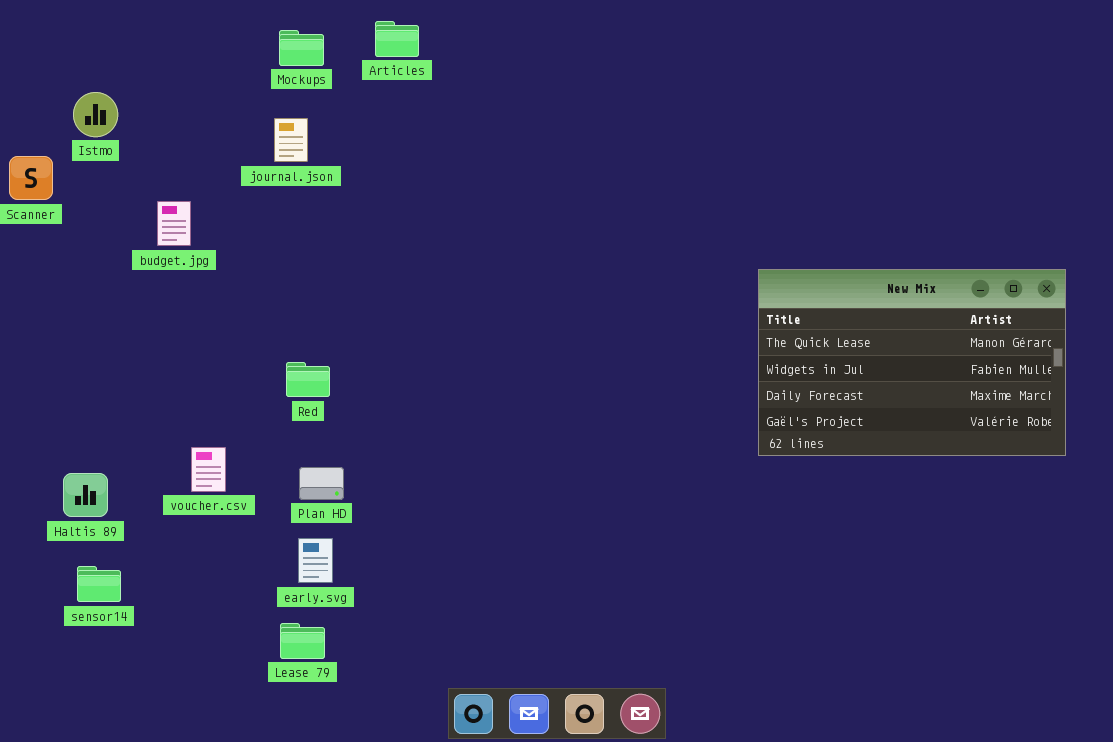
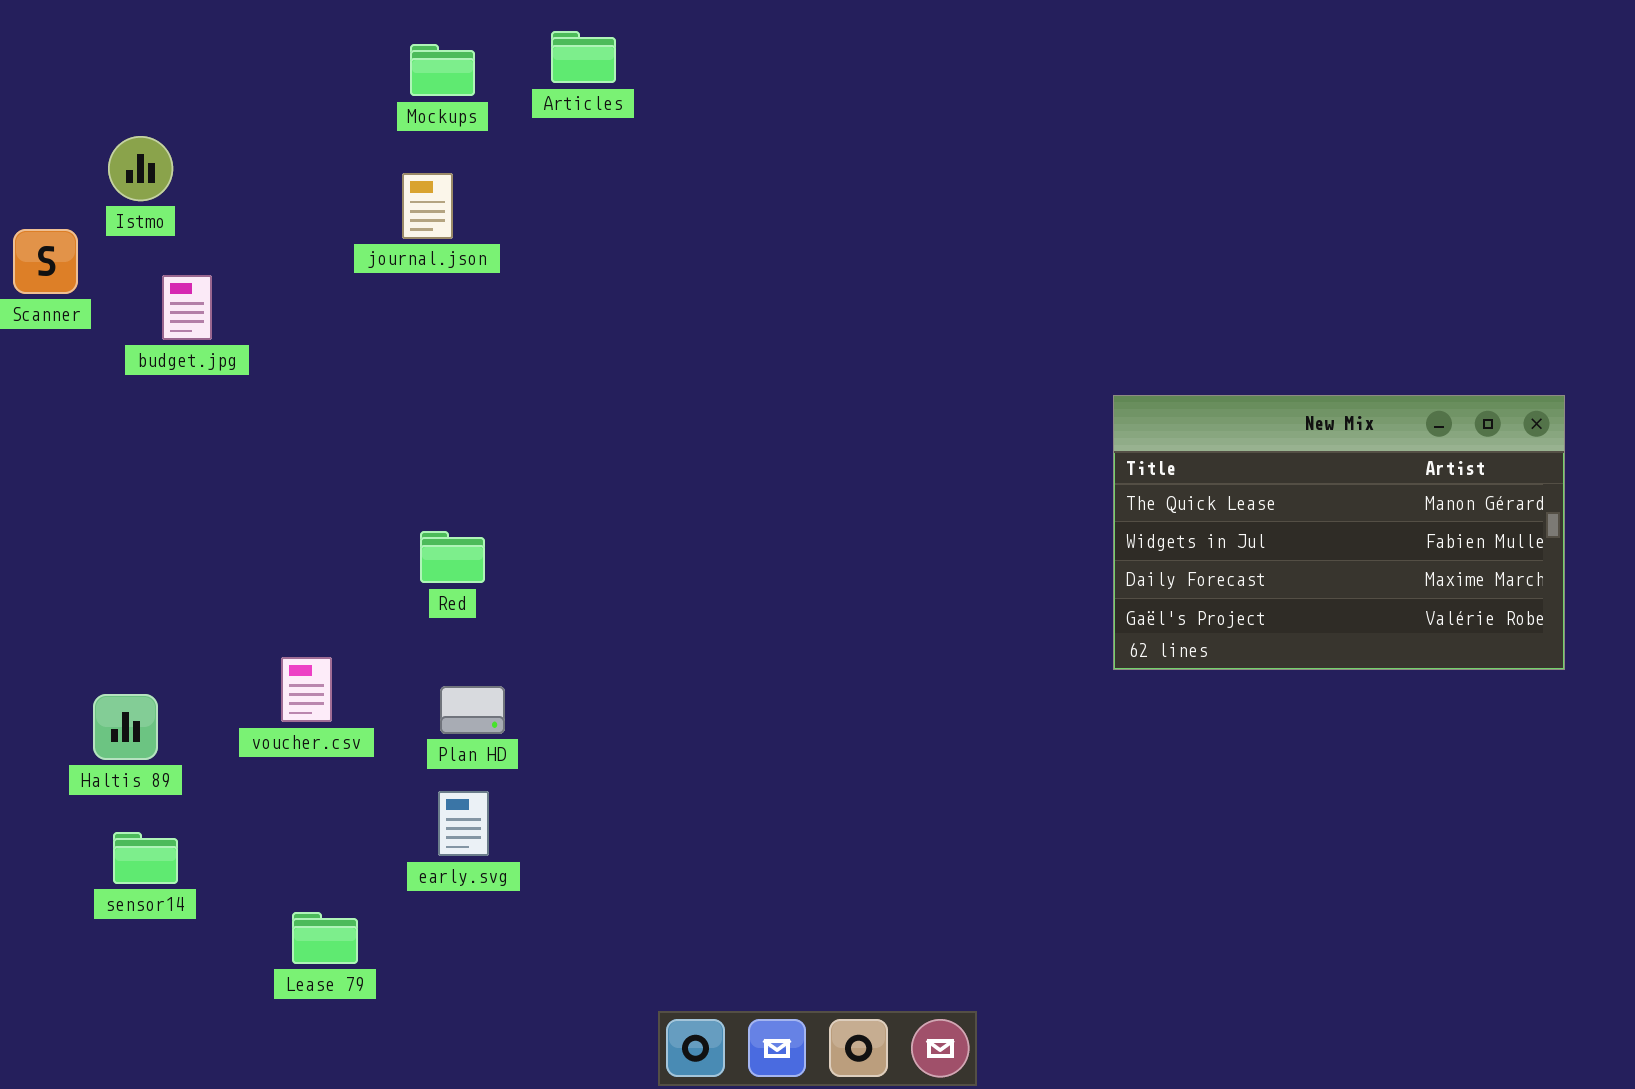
budget.jpg: [157,201,191,246] -> [162,275,212,340], moved
Lease 79: [280,623,325,659] -> [292,912,358,964], moved

